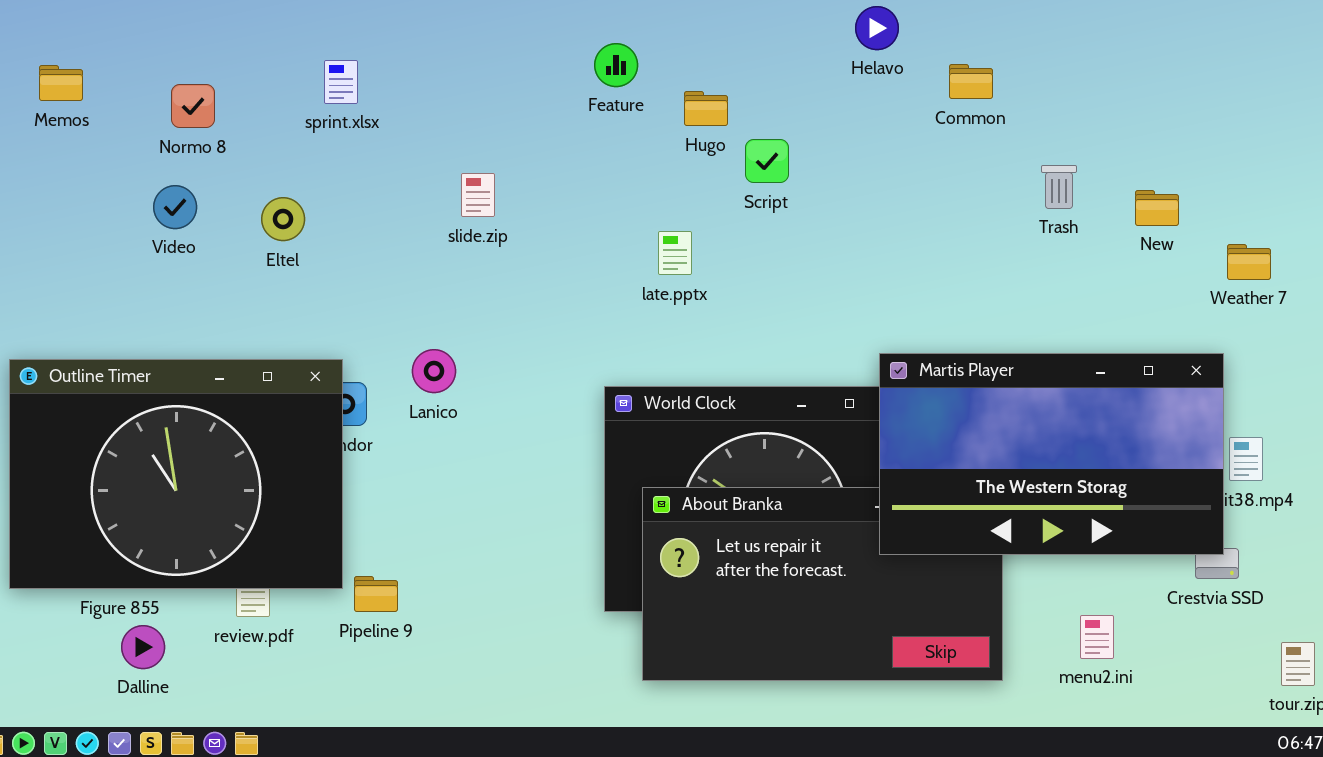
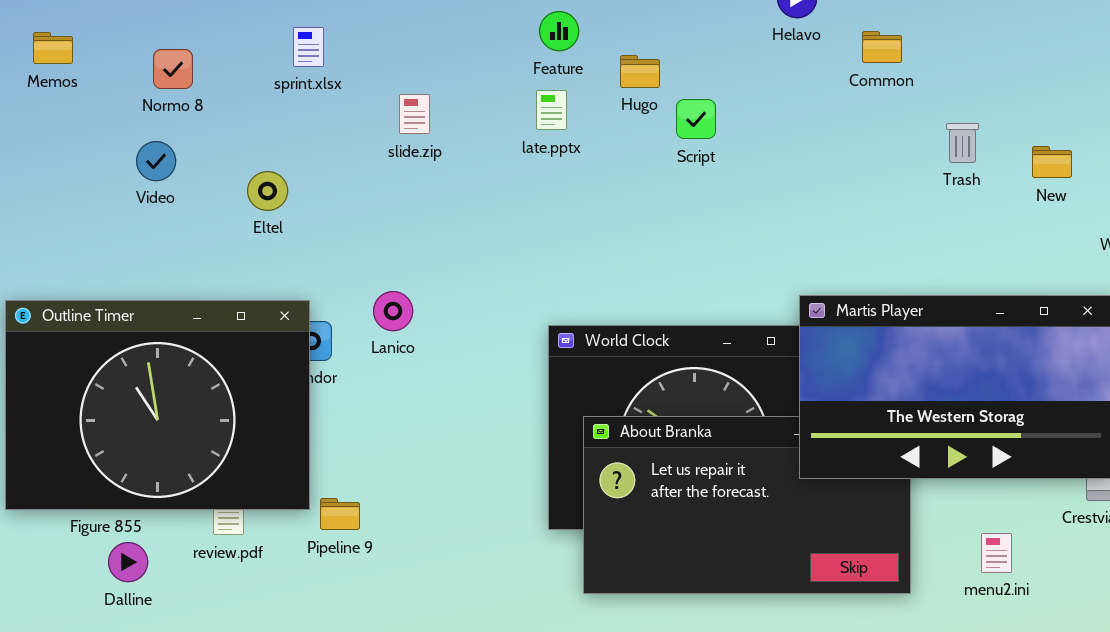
slide.zip: [461,173,495,217] -> [399,94,430,134], moved
Eltel: [261,197,305,241] -> [247,171,288,211], moved
late.pptx: [658,231,692,275] -> [536,90,567,130], moved

